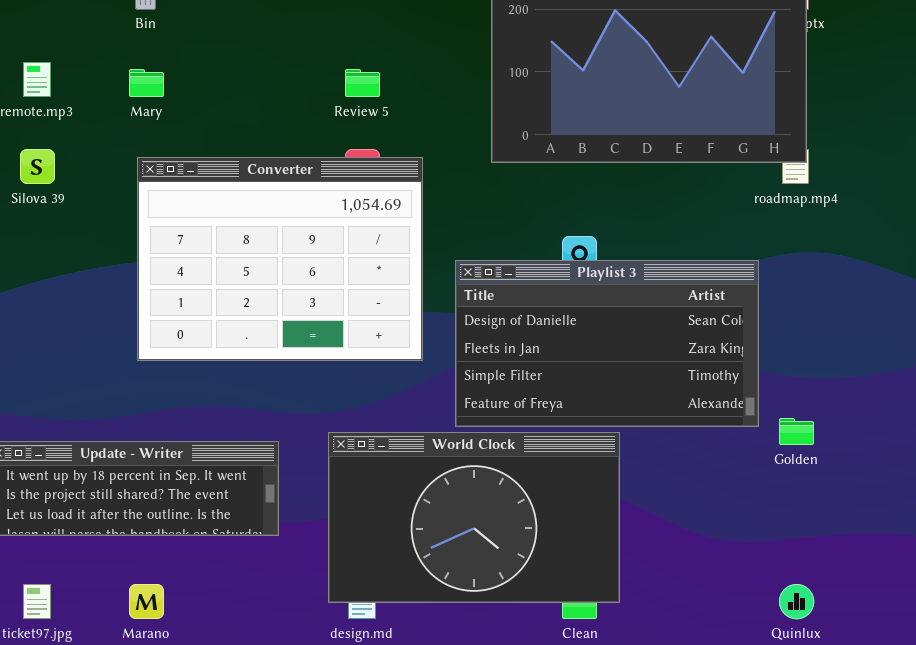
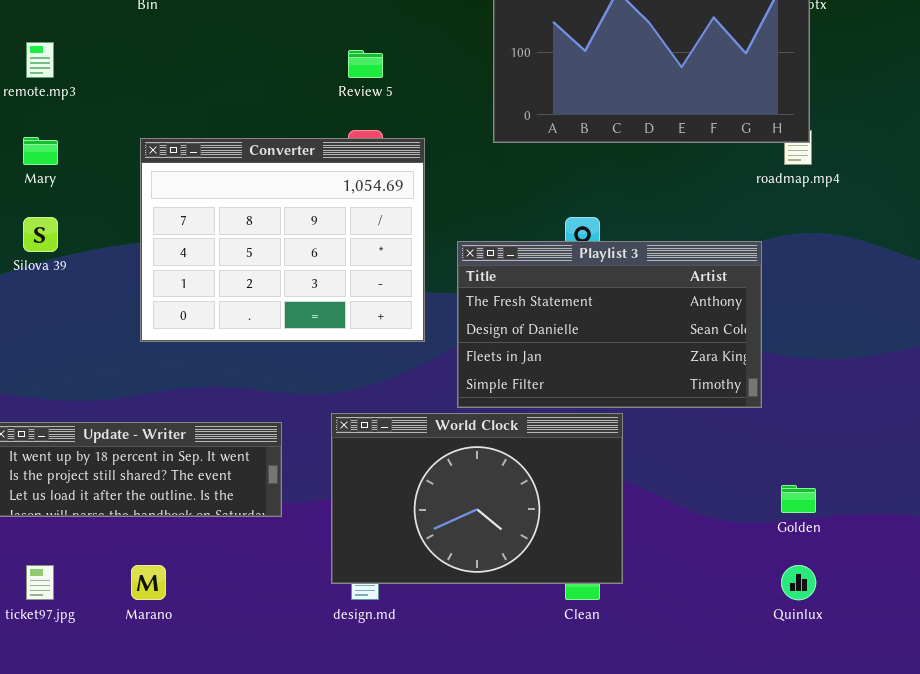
Mary: [129,69,164,97] -> [23,137,58,165], moved
Silova 39: [20,149,55,184] -> [23,217,58,252], moved
Playlist 3: [455,260,759,427] -> [457,241,762,408], scrolled up 1 row
Golden: [779,418,814,445] -> [781,485,816,513], moved

